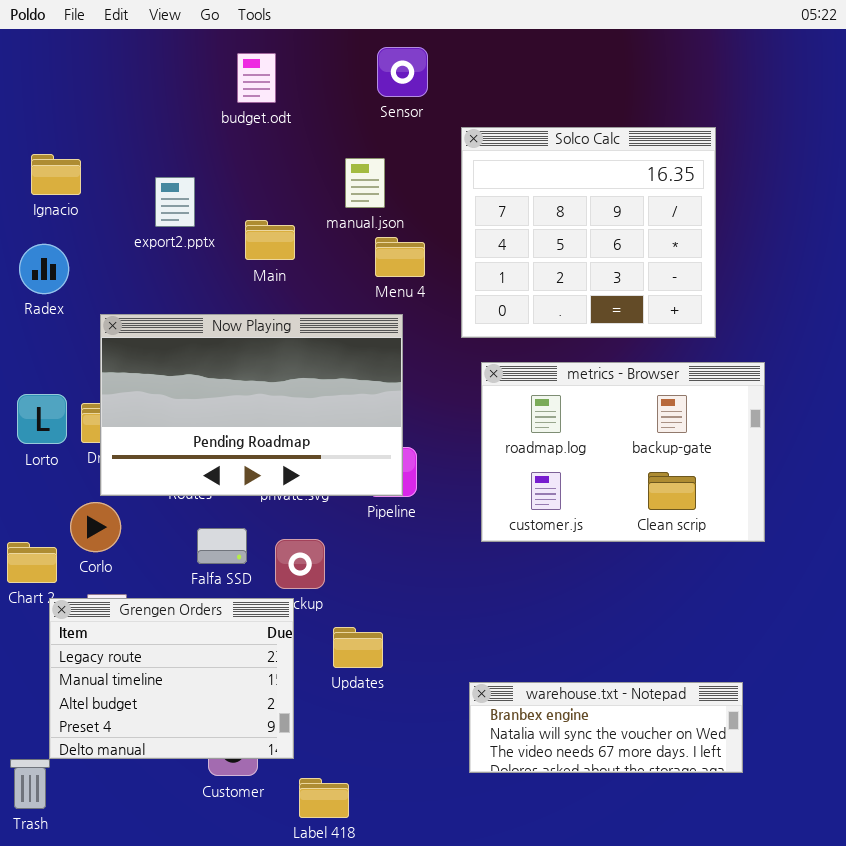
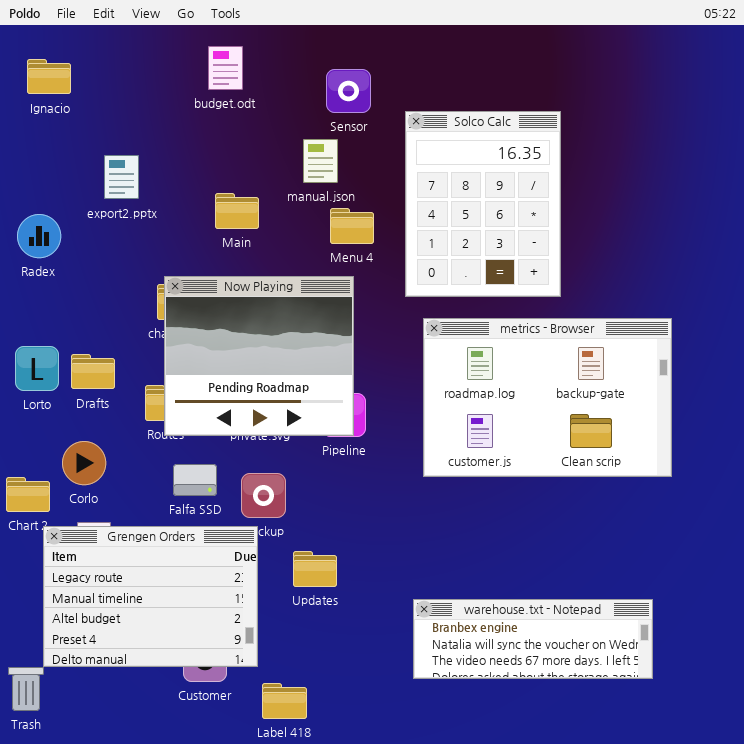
Sensor: [377,47,428,97] -> [326,69,371,113], moved
Solco Calc: [461,127,716,338] -> [405,111,561,297], resized
Ignacio: [31,154,81,195] -> [27,59,71,94], moved
export2.pptx: [155,177,195,227] -> [104,155,139,199], moved
Now Playing: [100,314,403,496] -> [164,276,354,436], resized

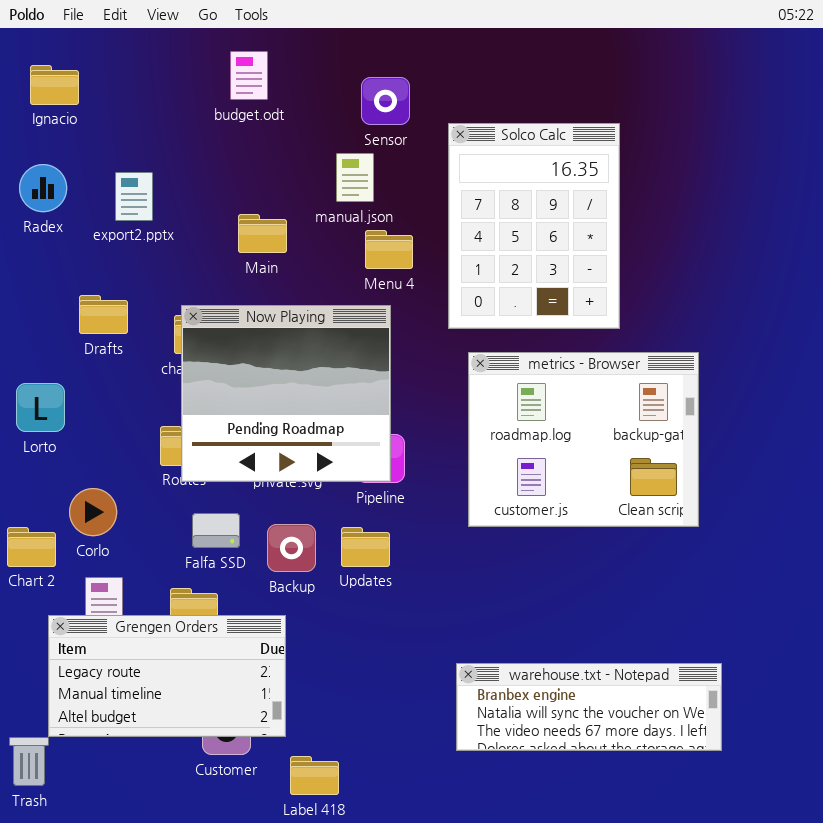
Radex: [17,214,61,258] -> [19,164,67,212], moved
metrics - Browser: [423,318,672,477] -> [468,352,699,527], resized
Drafts: [71,354,115,389] -> [79,295,128,334], moved
Grengen Orders: [43,526,258,667] -> [48,615,286,737], resized
Updates: [293,551,337,587] -> [341,527,390,567], moved

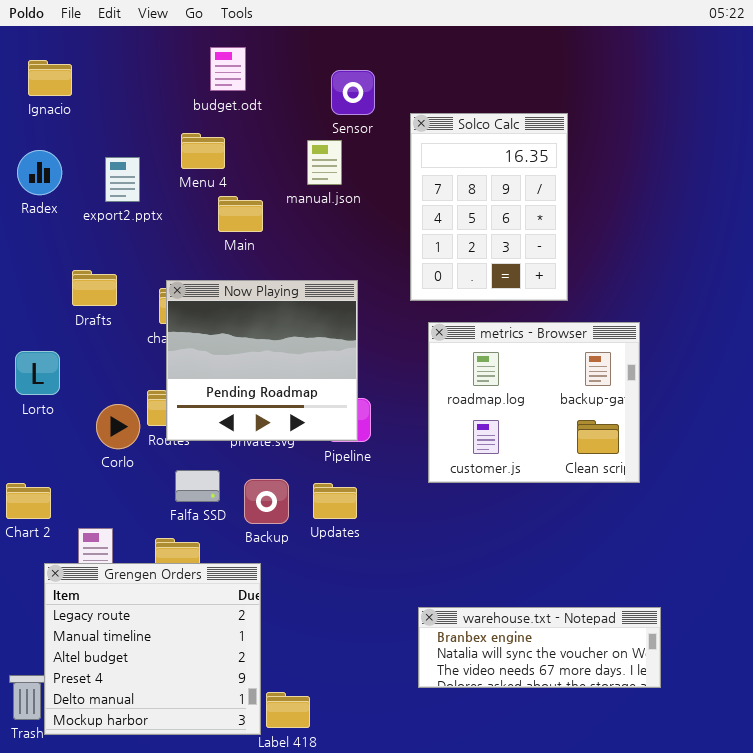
Menu 4: [365,230,413,269] -> [181,133,225,169], moved
Corlo: [69,488,117,536] -> [96,404,140,449], moved
Grengen Orders: [48,615,286,737] -> [44,563,261,735], resized

